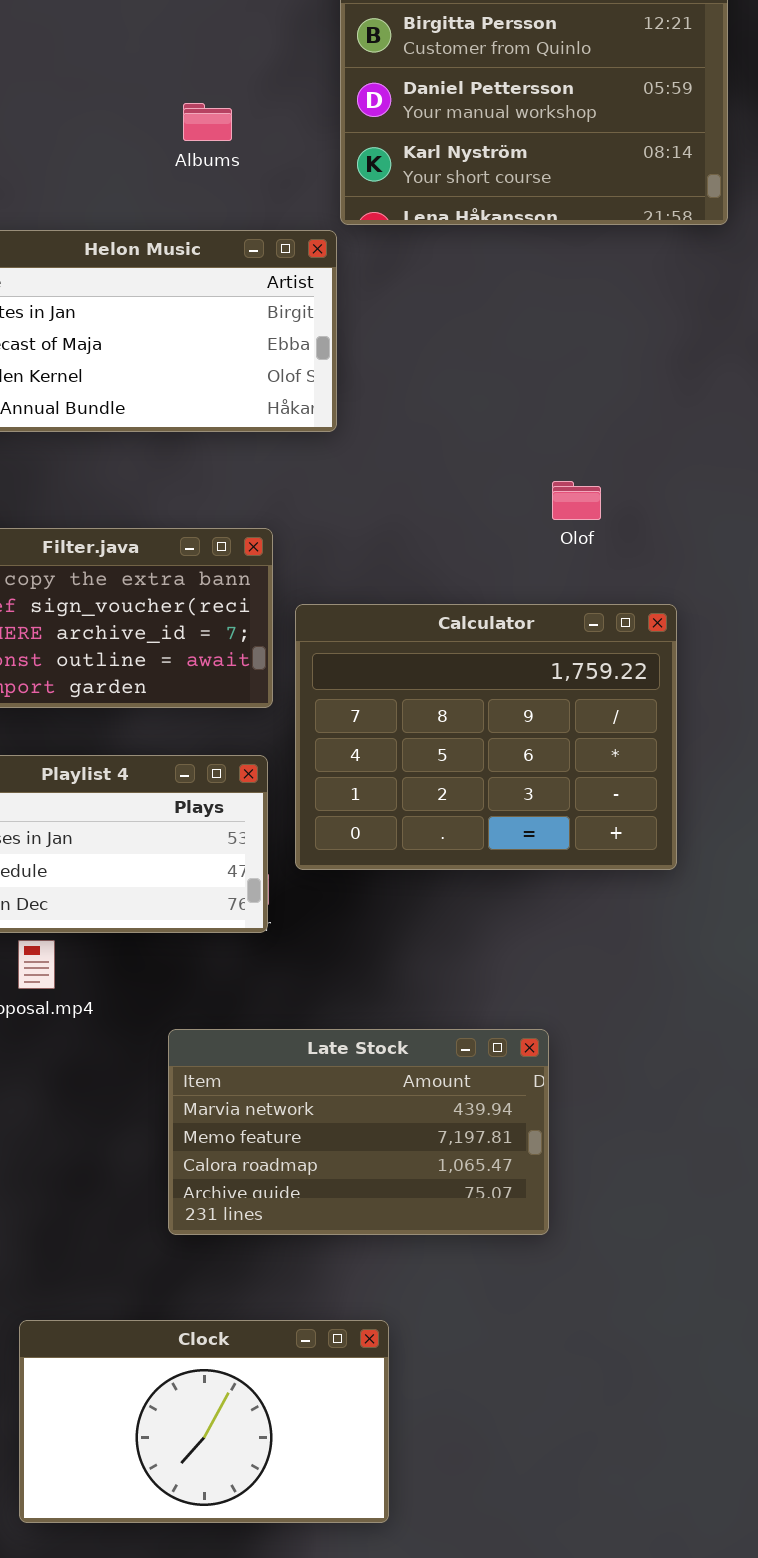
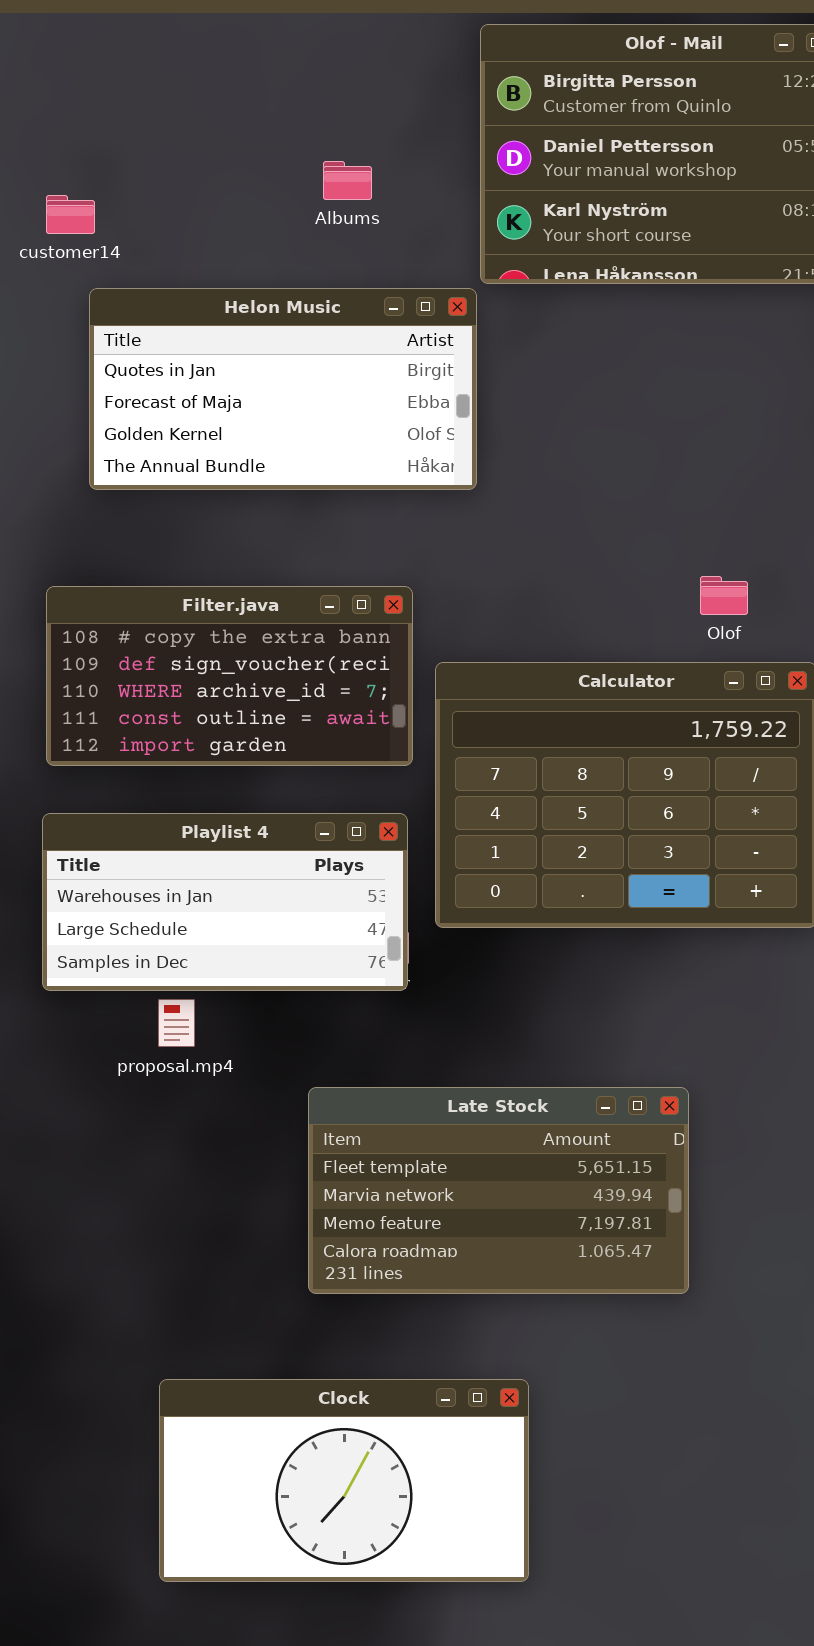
Olof: [552,481,601,520] -> [700,576,748,615], moved
Late Stock: [168,1029,549,1235] -> [308,1087,689,1294], scrolled up 1 row

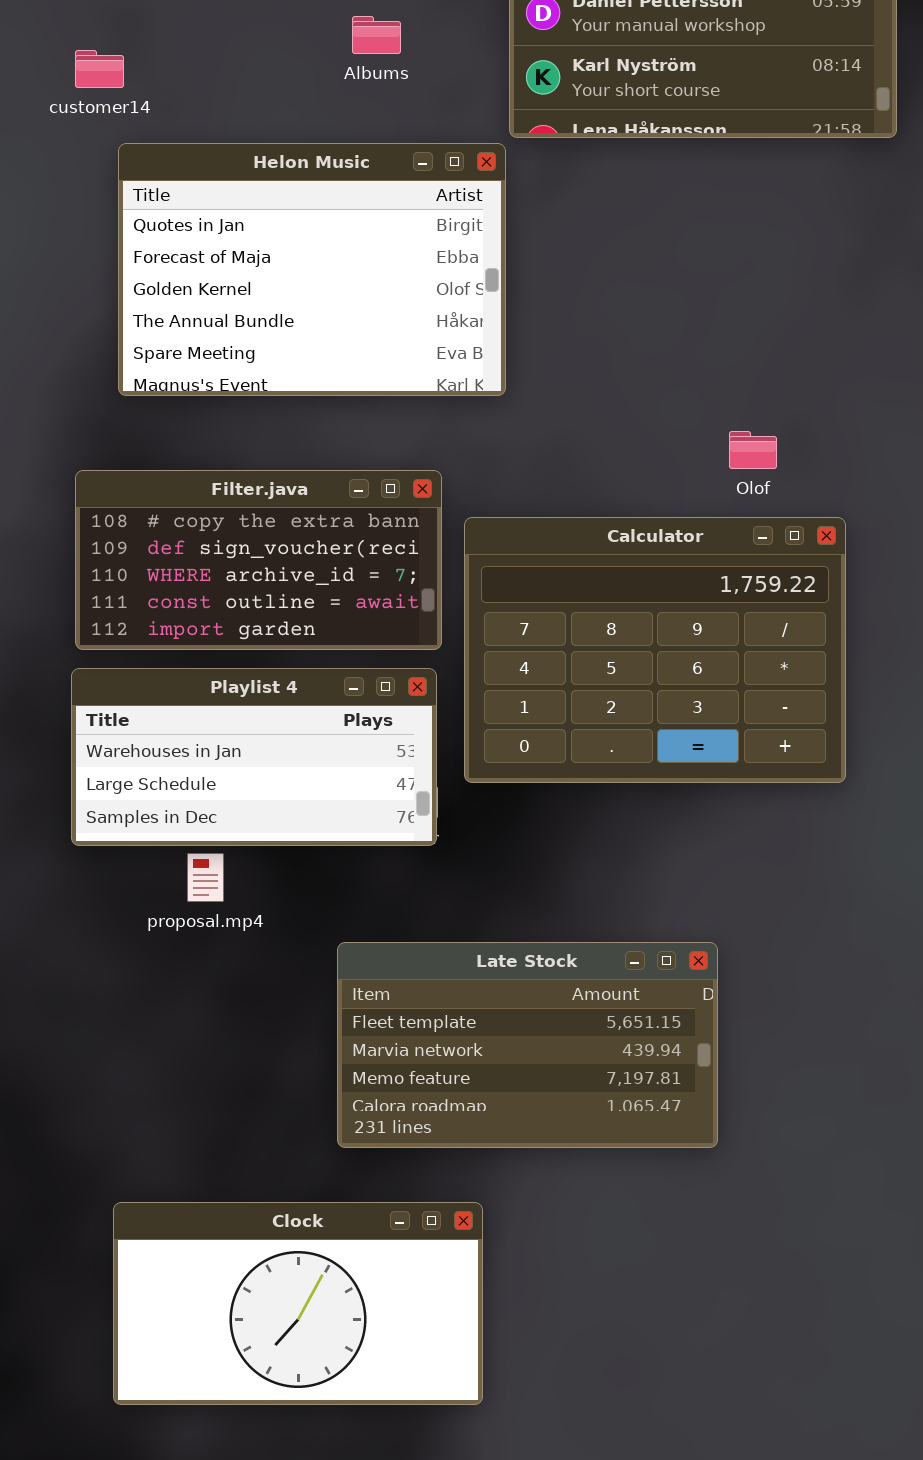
Helon Music: [89,288,477,490] -> [118,143,506,396], resized
Filter.java: [46,586,413,766] -> [75,470,442,650], moved
Clock: [159,1379,529,1582] -> [113,1202,483,1405], moved

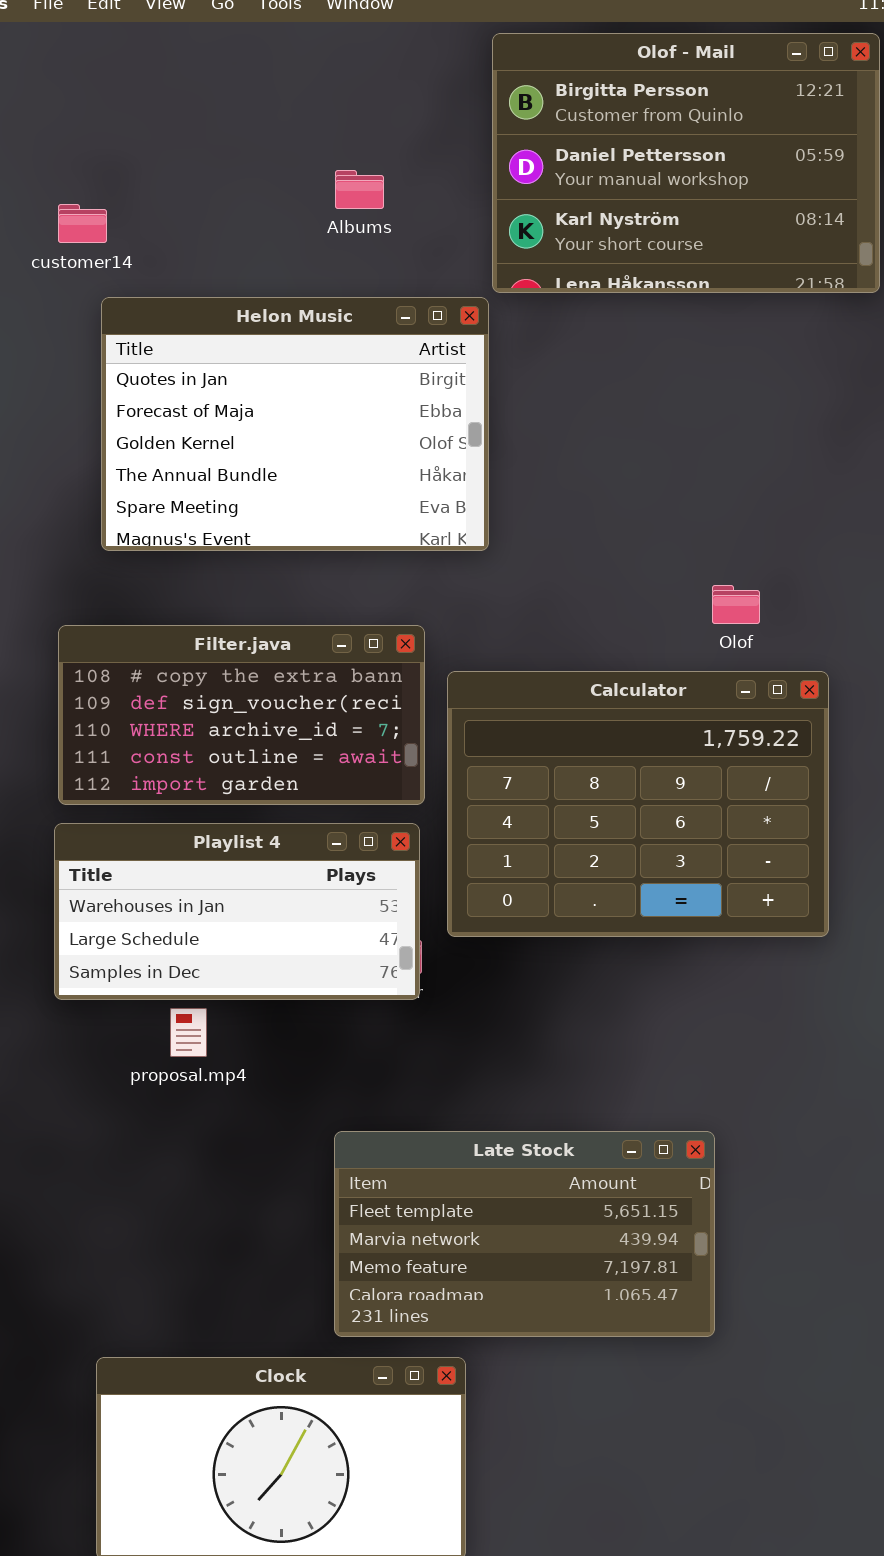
Late Stock: [337,942,718,1148] -> [334,1131,715,1337], moved

